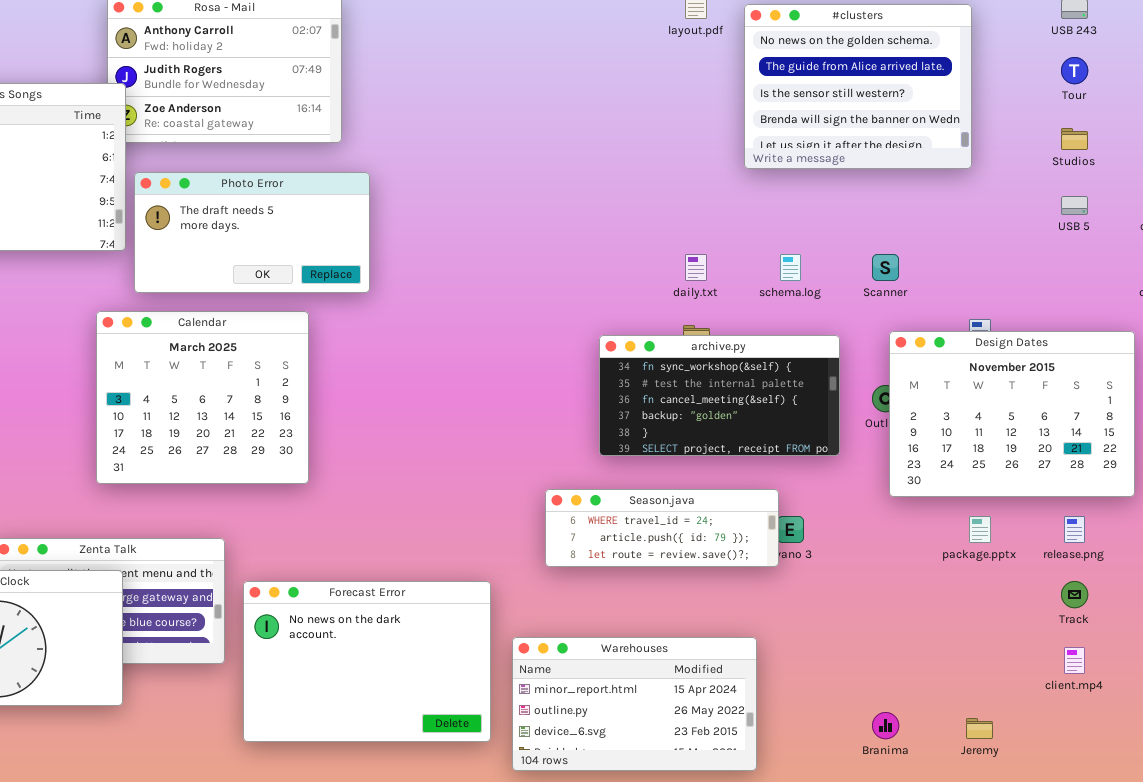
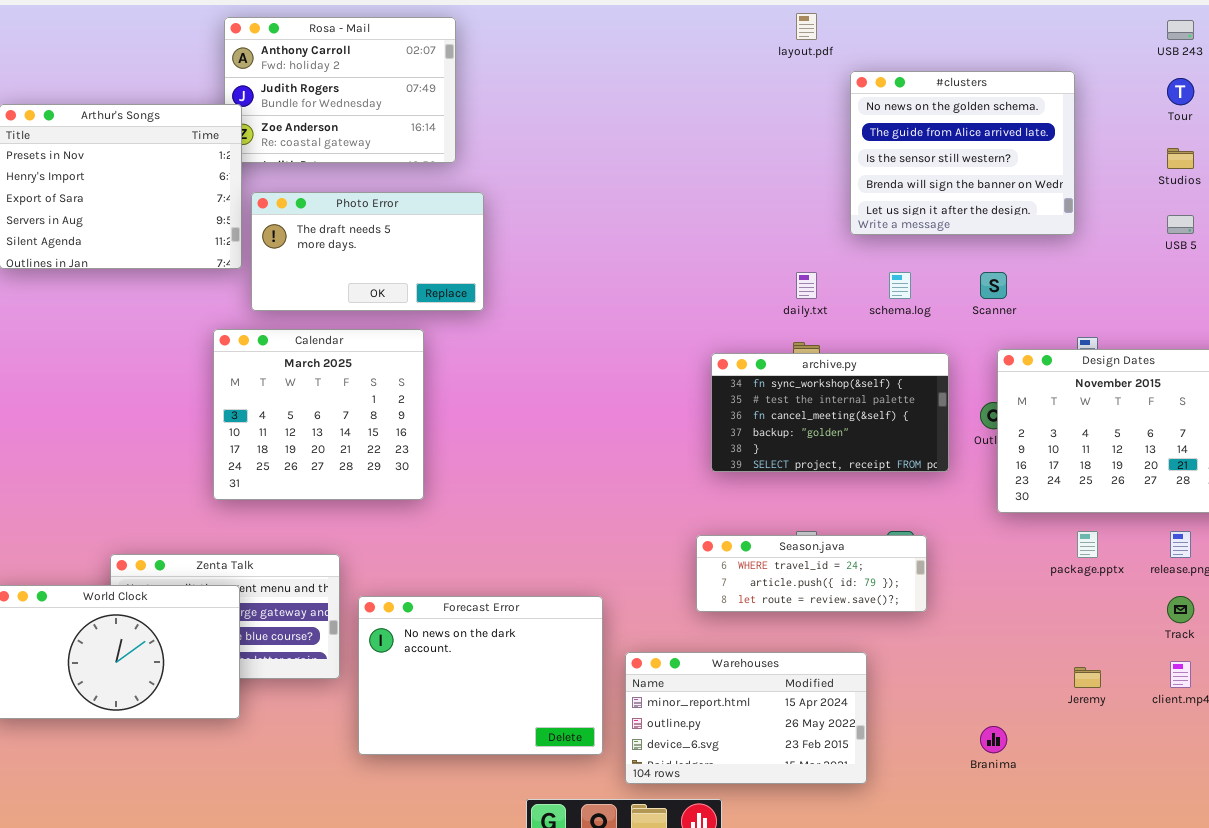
#clusters: [744,4,972,169] -> [850,71,1075,235], moved
Season.java: [545,489,779,567] -> [696,535,927,612], moved
Jeremy: [966,718,993,739] -> [1074,667,1101,688], moved

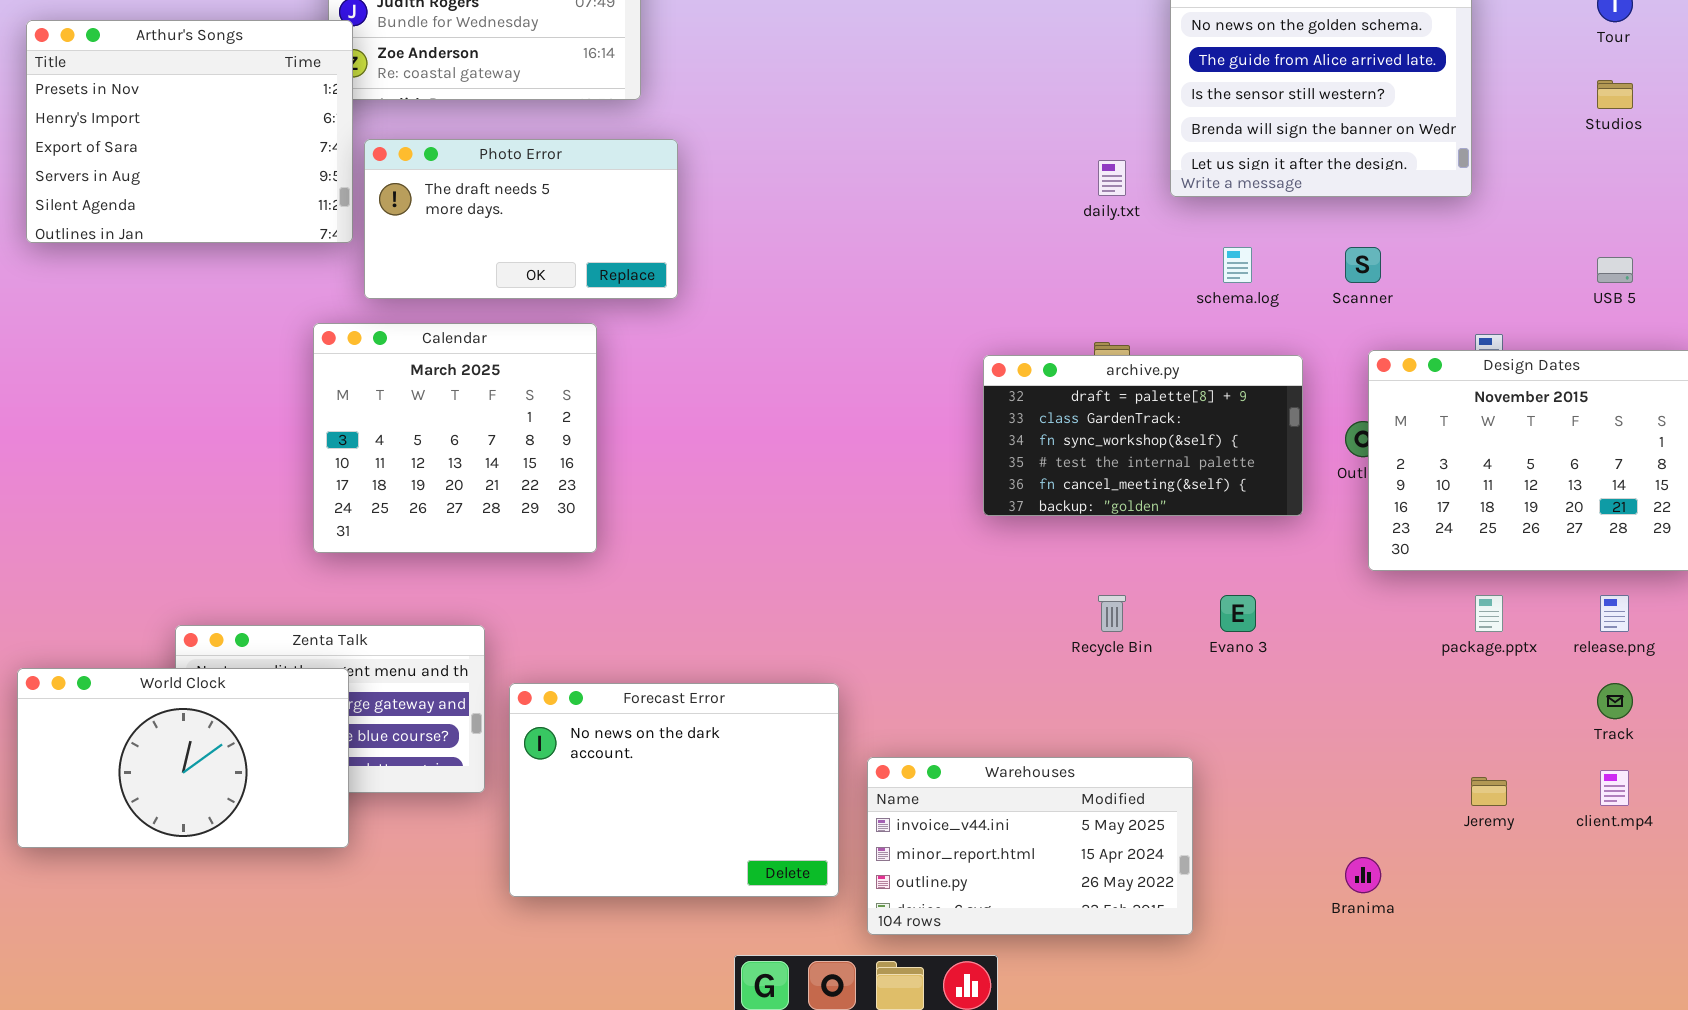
USB 5: [1167,215,1194,234] -> [1597,257,1633,283], moved
daily.txt: [796,272,817,299] -> [1098,160,1126,196], moved
archive.py: [711,353,949,472] -> [983,355,1303,516], scrolled up 2 rows
Season.java: [696,535,927,612] -> none, closed
Warehouses: [625,652,867,784] -> [867,757,1193,935], scrolled up 1 row

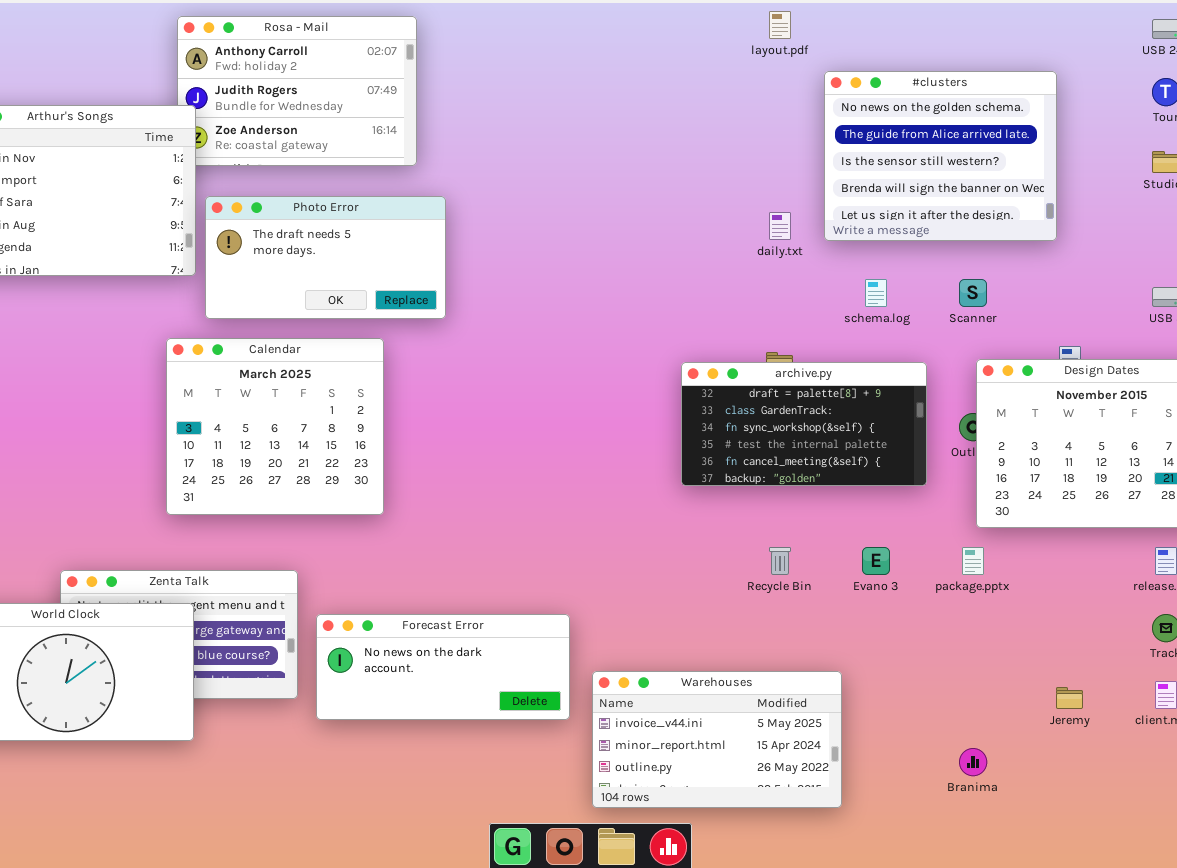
package.pptx: [1475,595,1503,632] -> [962,547,984,575], moved
Forecast Error: [509,683,839,897] -> [316,614,570,720], resized

